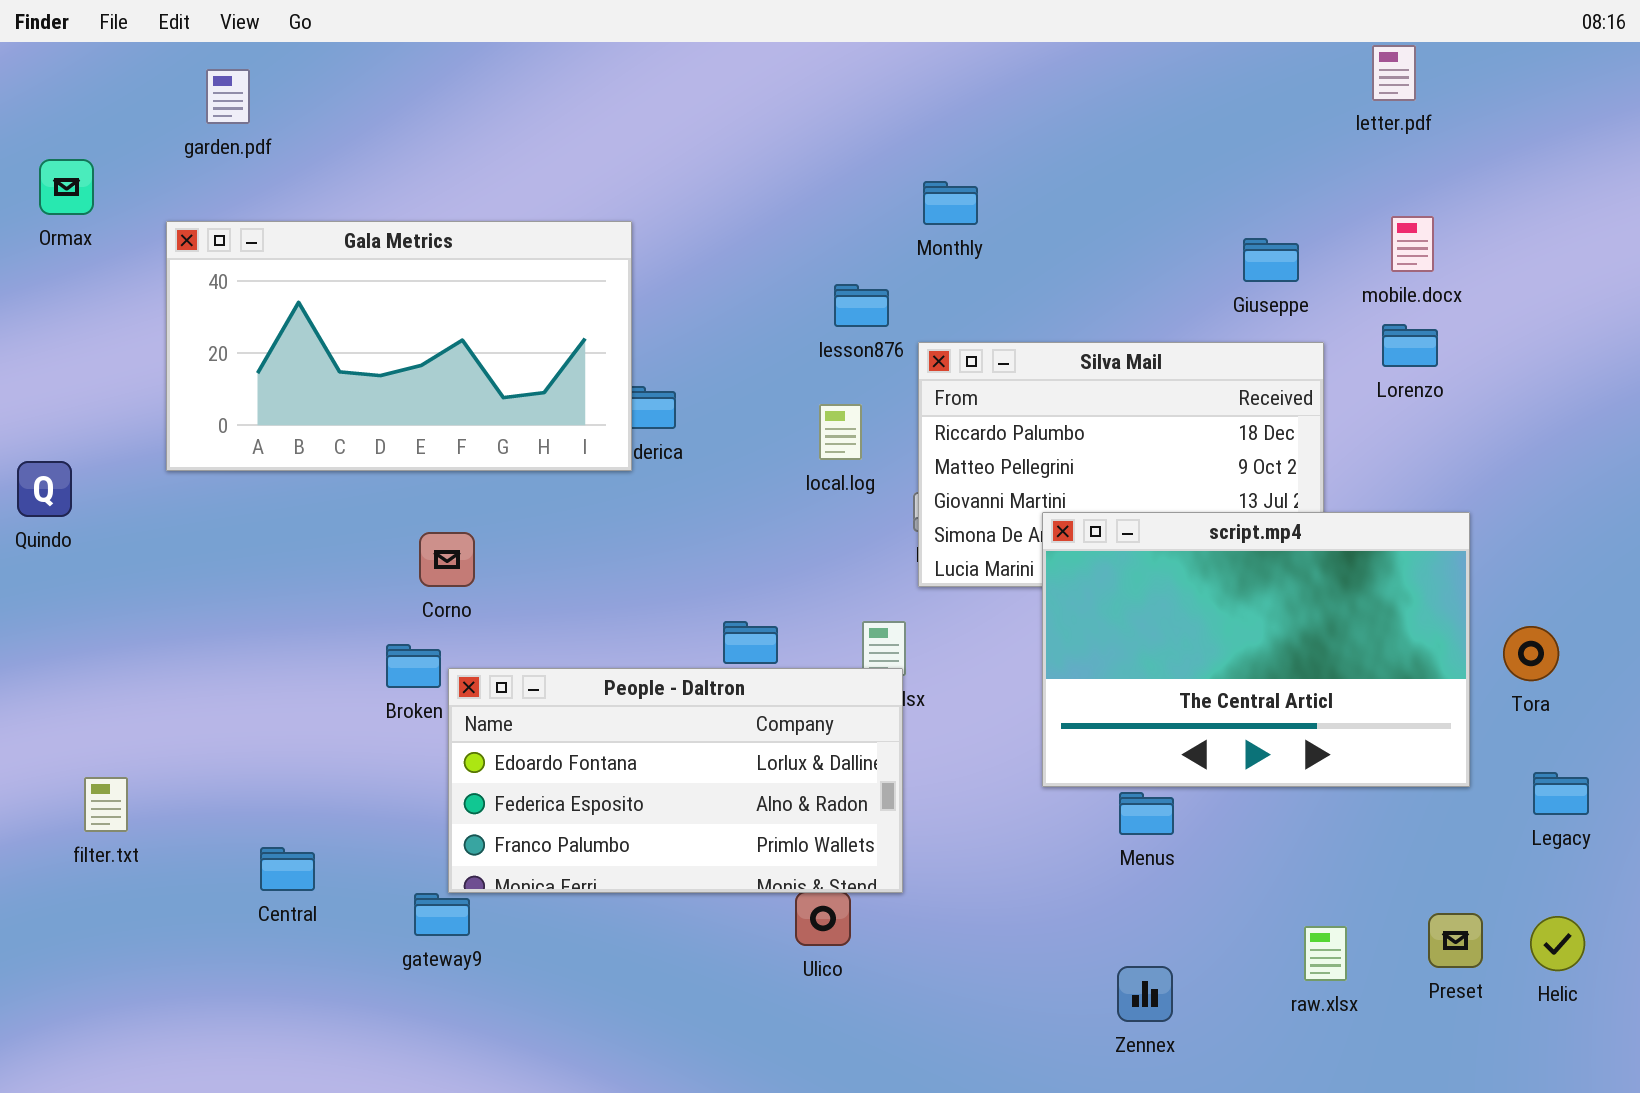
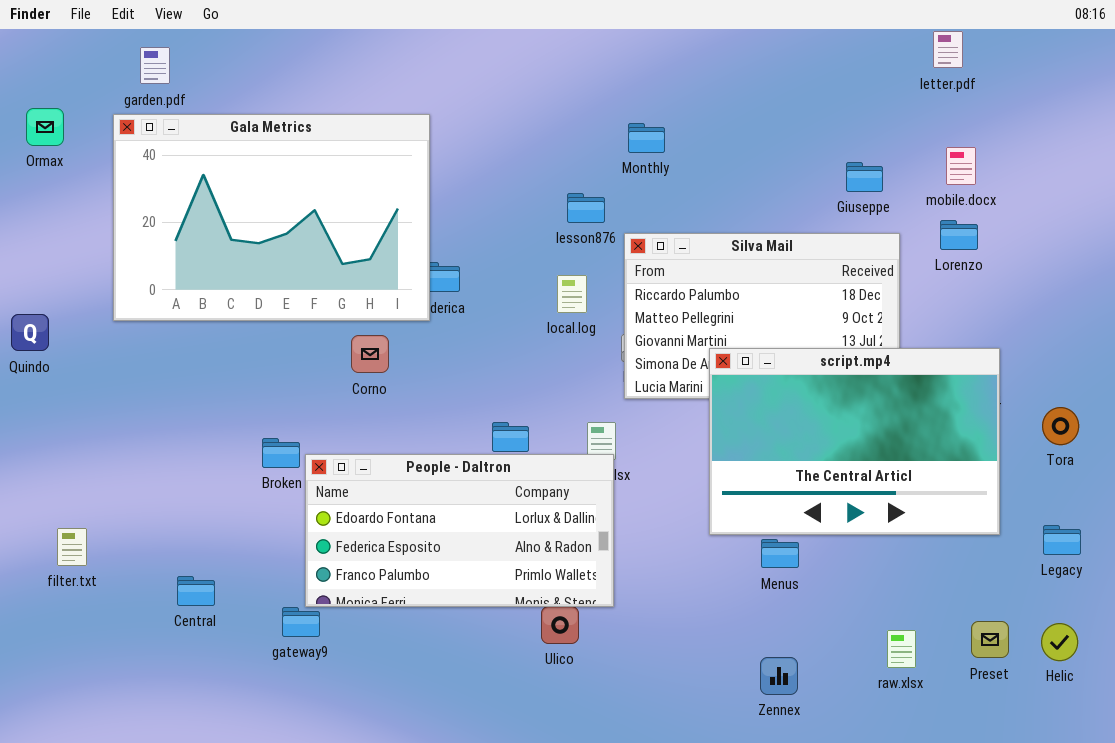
Gala Metrics: [166,221,632,471] -> [113,114,430,321], resized
Corno: [419,532,475,587] -> [351,335,389,373], moved
Tora: [1503,626,1559,681] -> [1042,407,1079,445], moved

